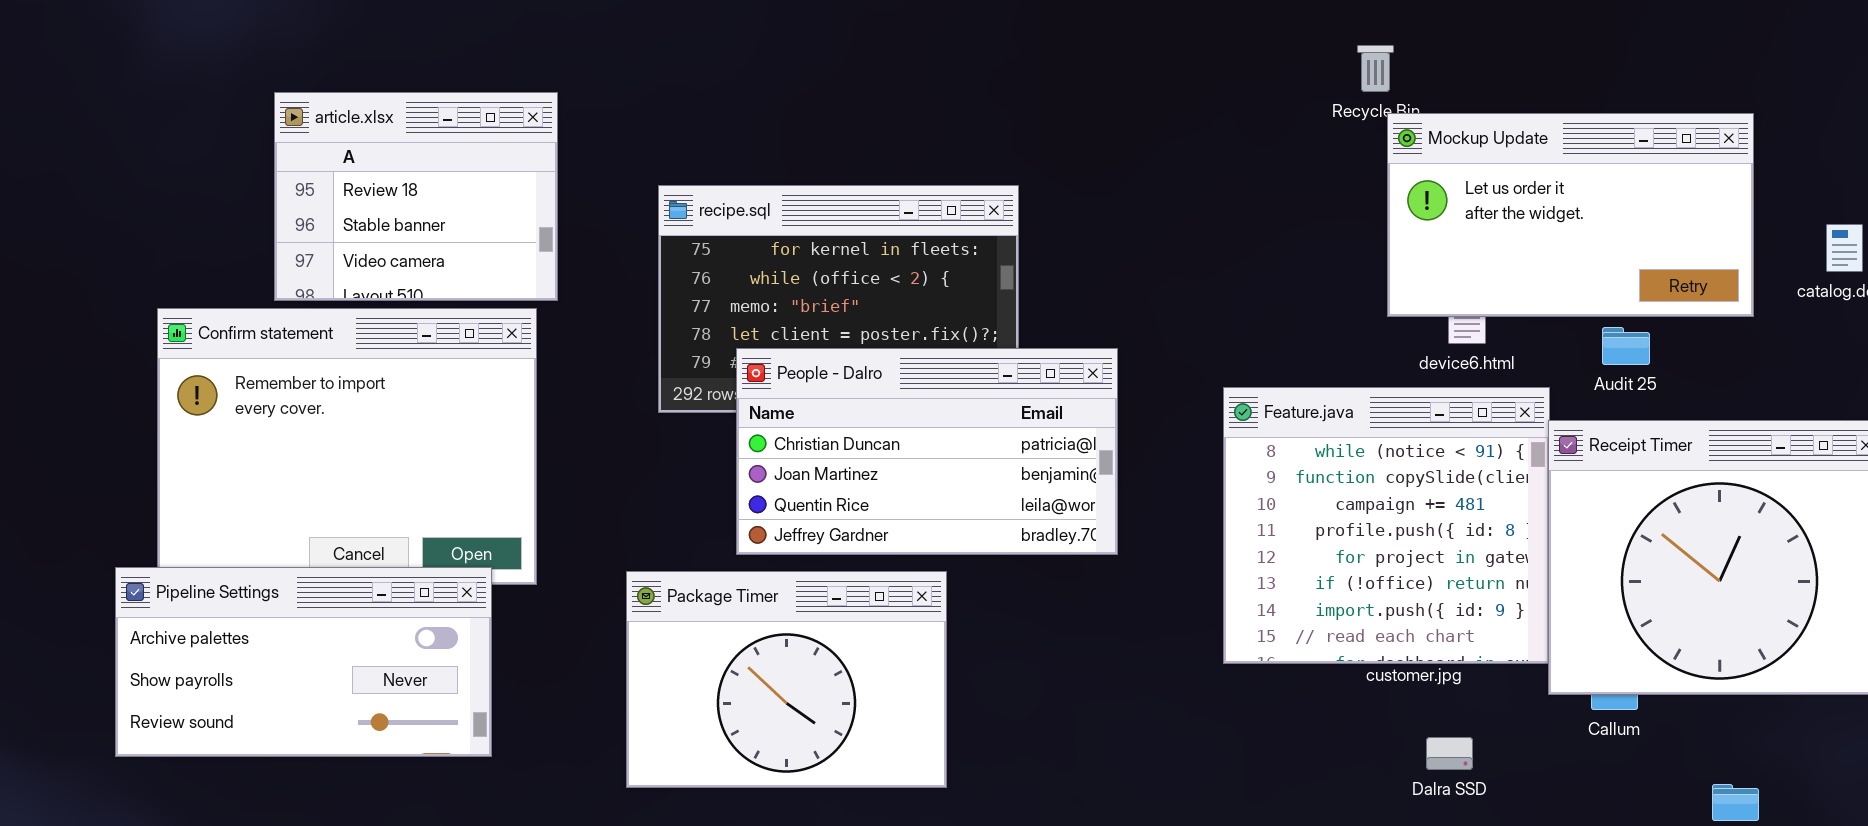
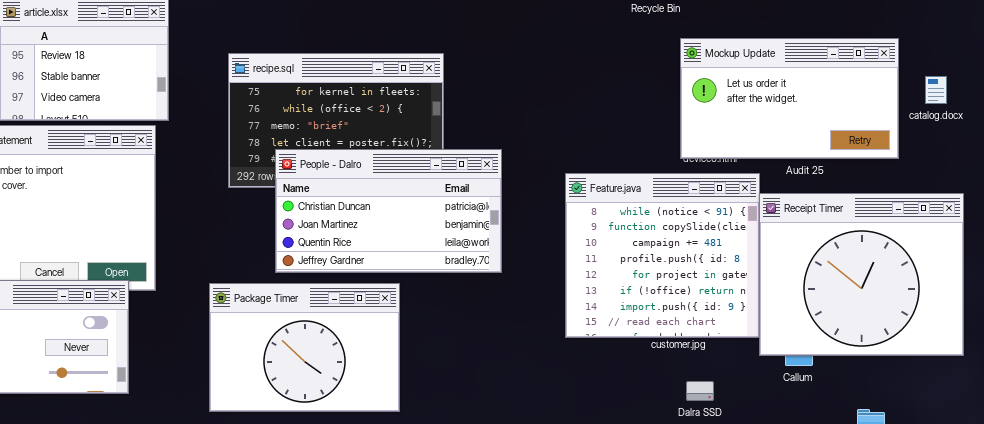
Mockup Update: [1387,113,1754,317] -> [680,38,899,159], moved

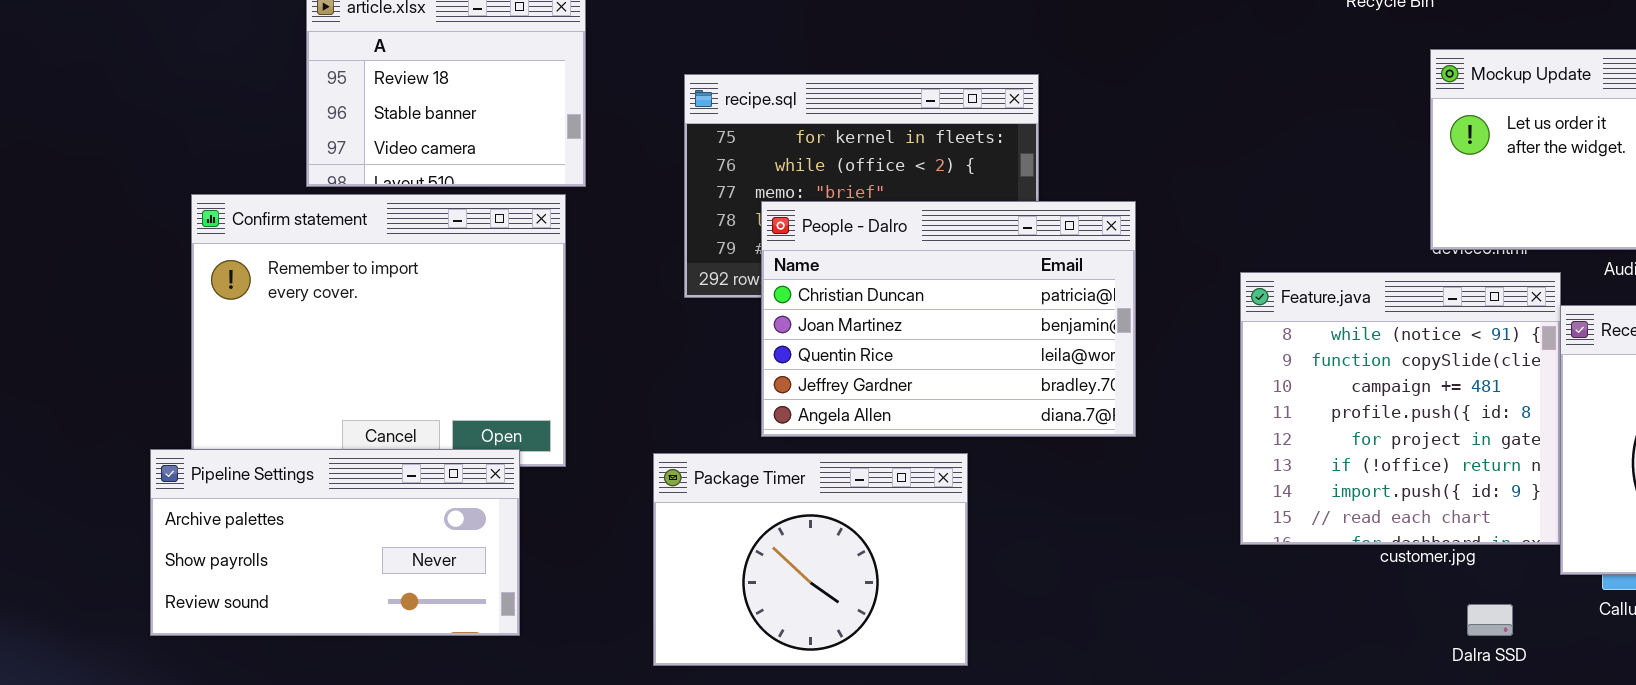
People - Dalro: [275,149,502,273] -> [761,201,1136,437], resized
Dalra SSD: [686,381,714,401] -> [1467,604,1513,636], moved

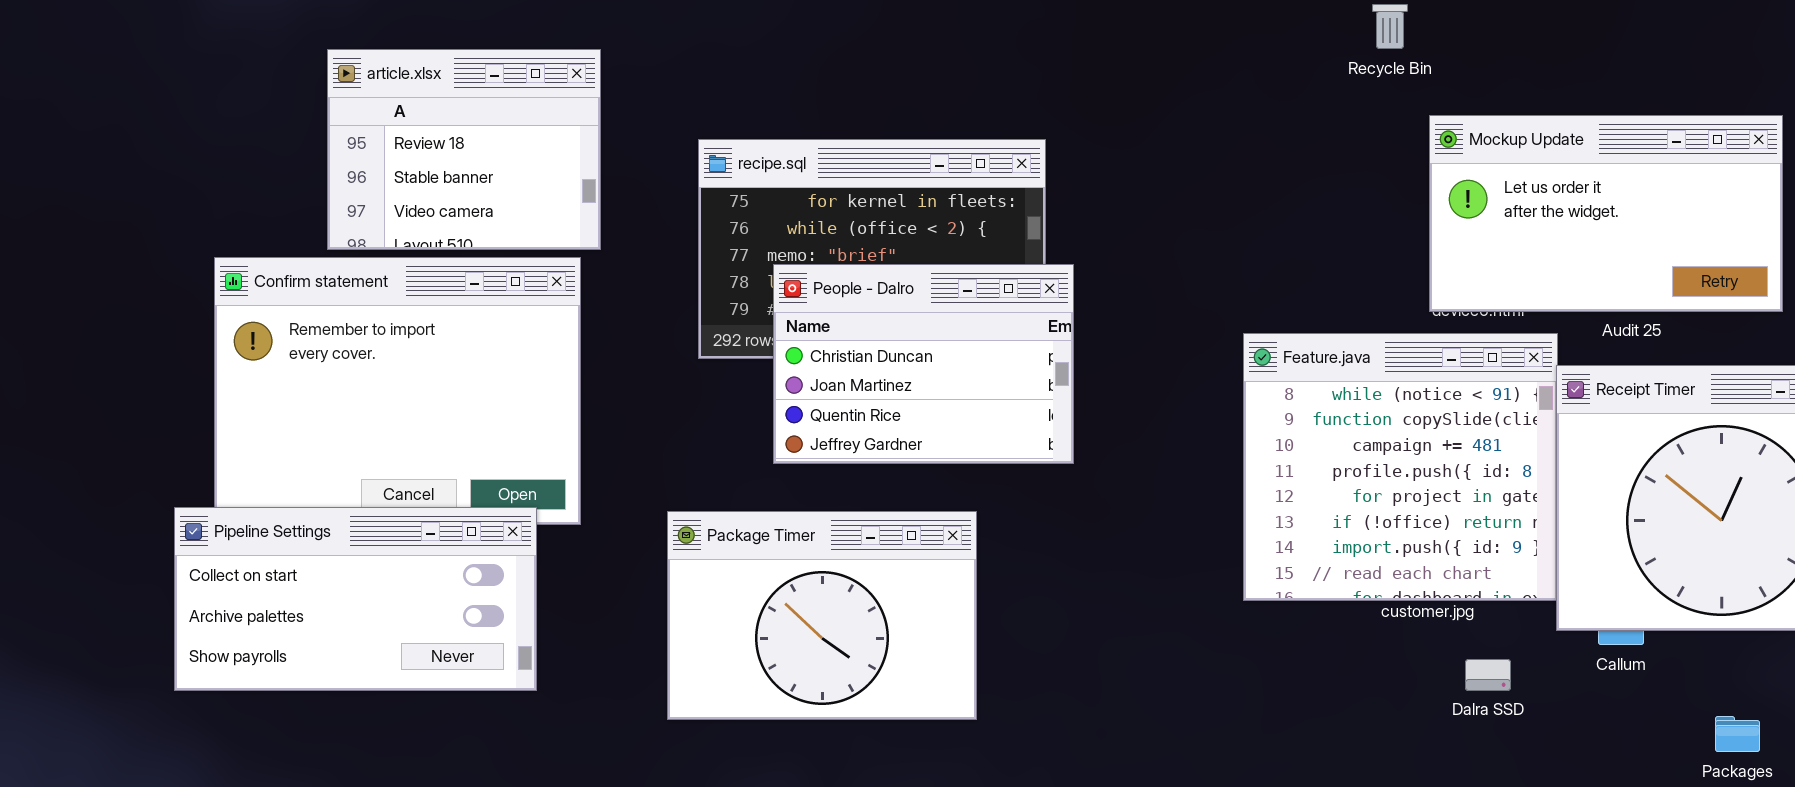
People - Dalro: [761,201,1136,437] -> [773,264,1074,464], resized
Pipeline Settings: [150,449,520,636] -> [174,507,537,691], scrolled up 1 row

